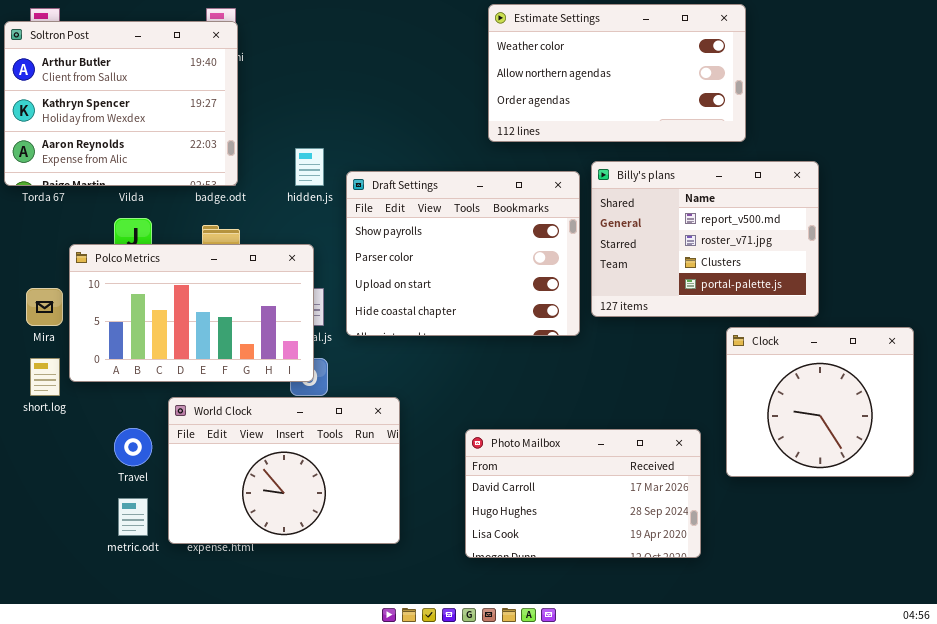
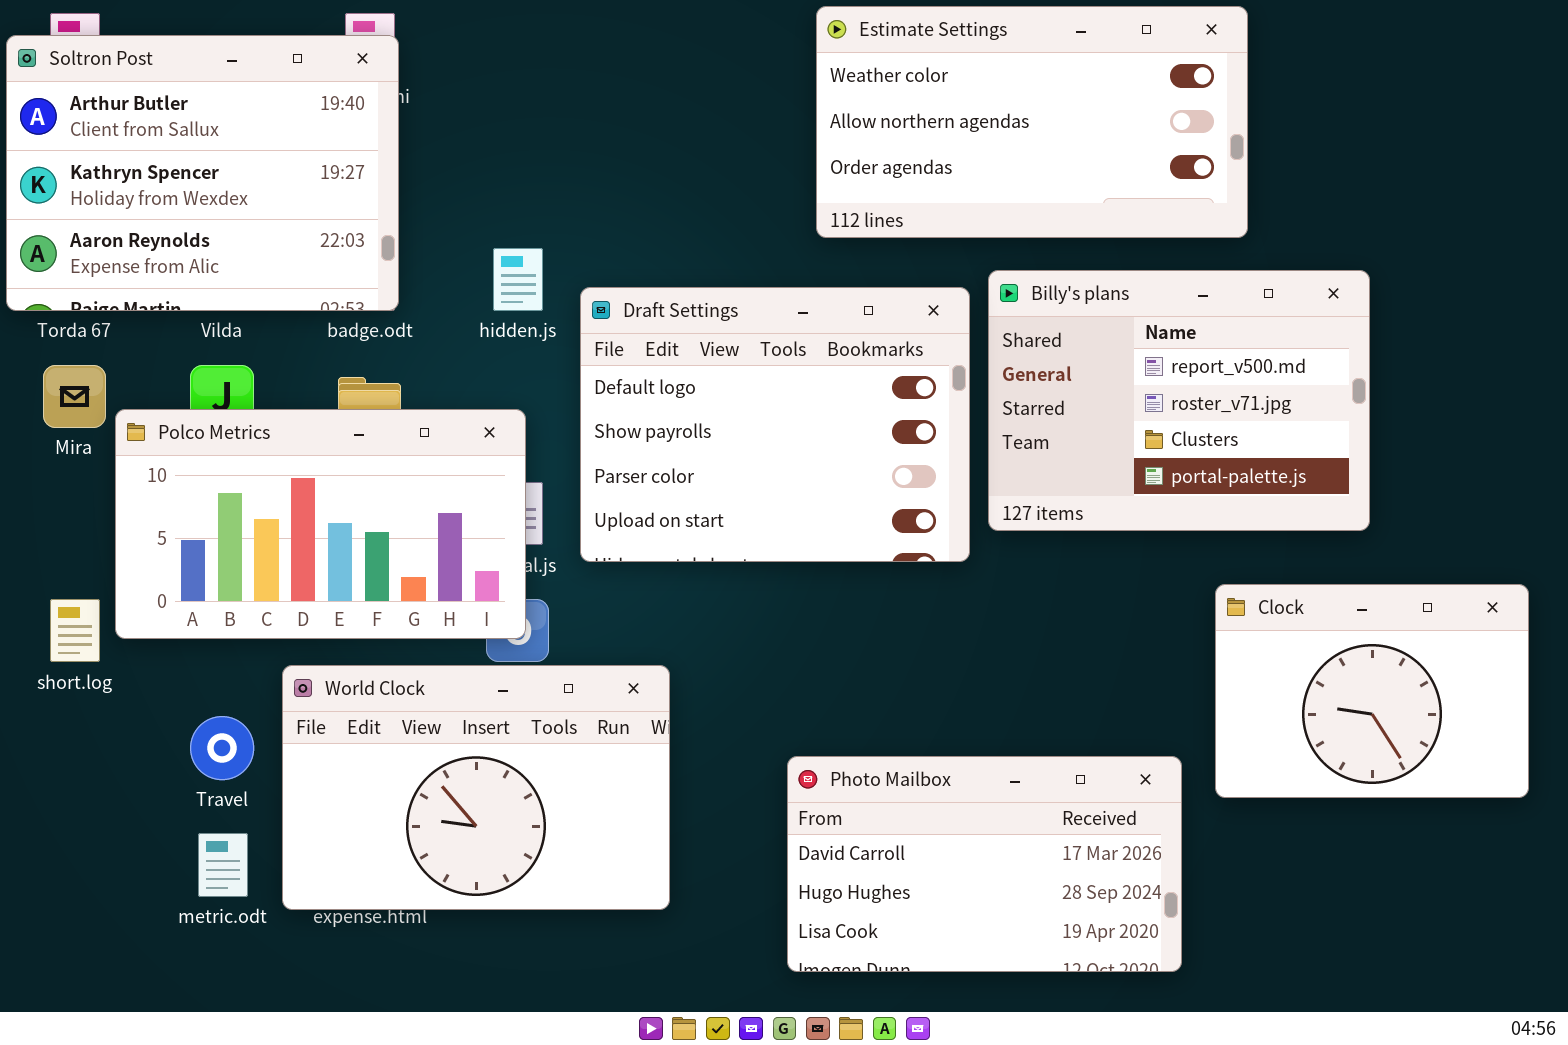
Draft Settings: [346,171,580,336] -> [580,287,970,562], scrolled up 1 row
Mira: [26,288,63,326] -> [43,365,106,428], moved
Clock: [726,327,914,477] -> [1215,584,1529,798], resized
Photo Mailbox: [465,429,701,558] -> [787,756,1182,972], moved

